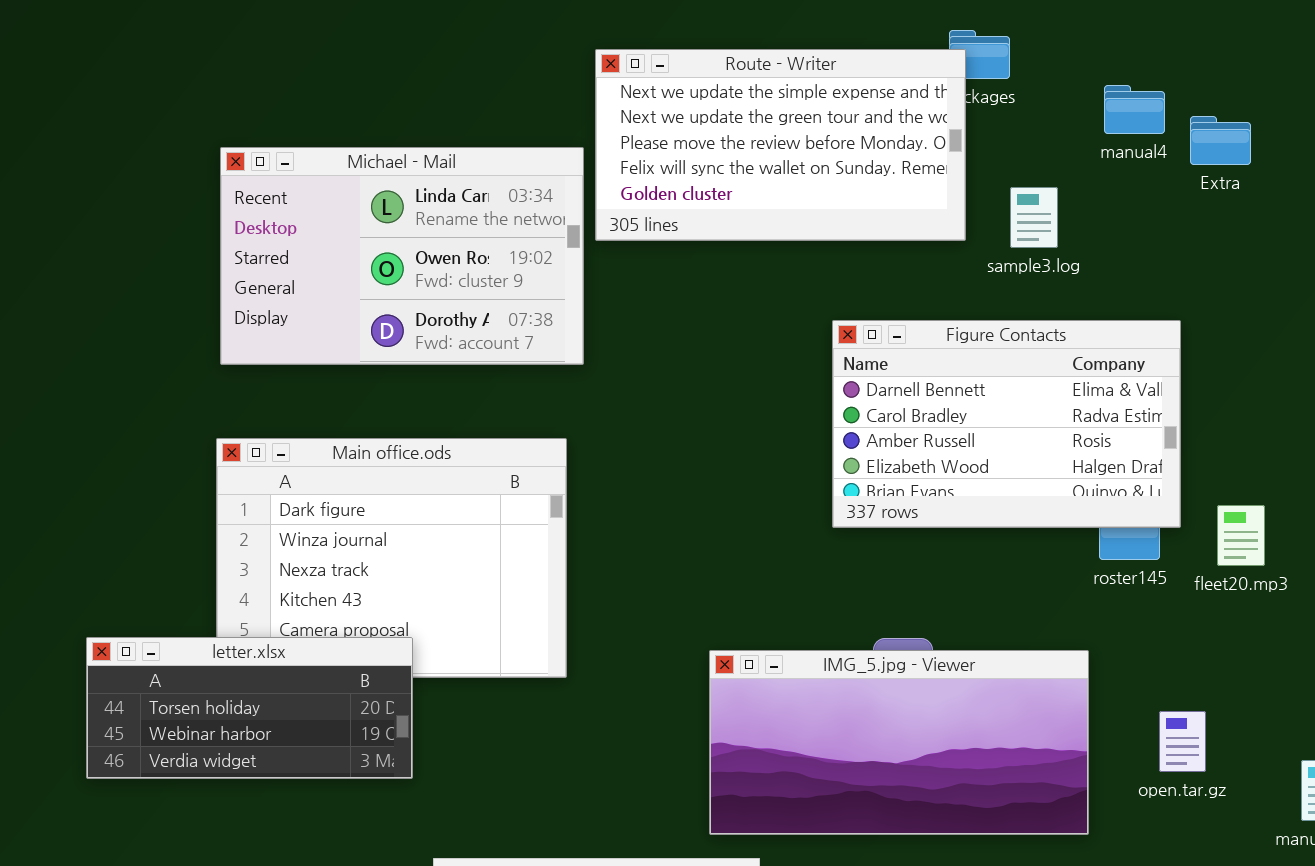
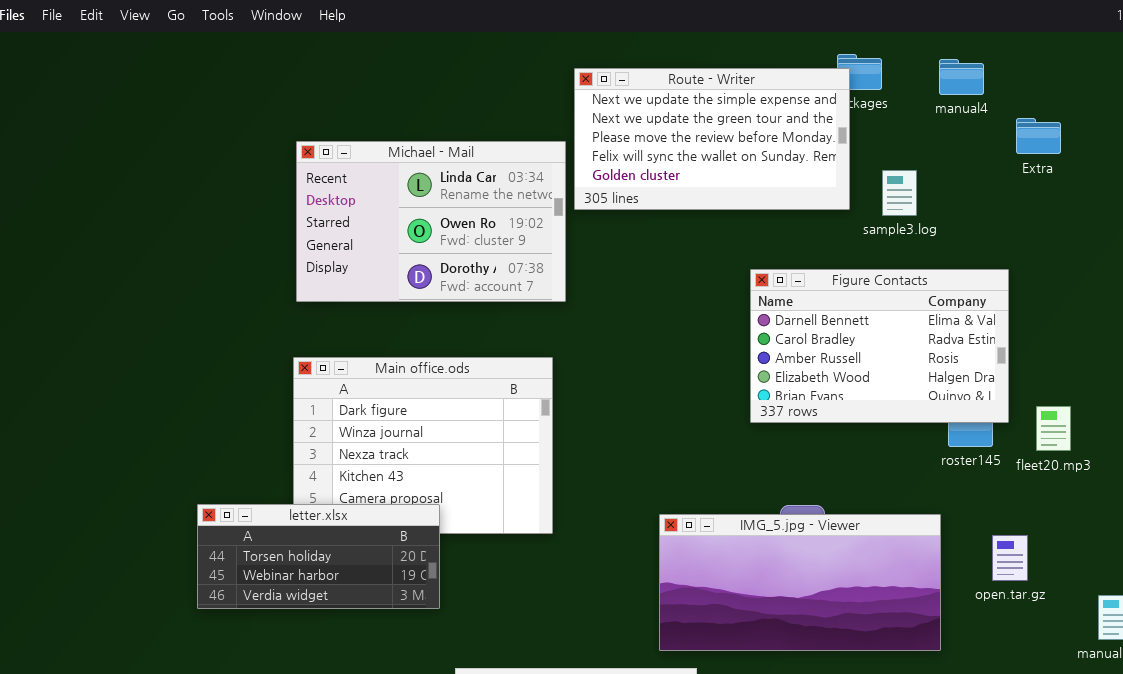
manual4: [1104,85,1165,134] -> [939,59,984,95], moved
open.tar.gz: [1159,711,1206,772] -> [992,535,1028,581], moved

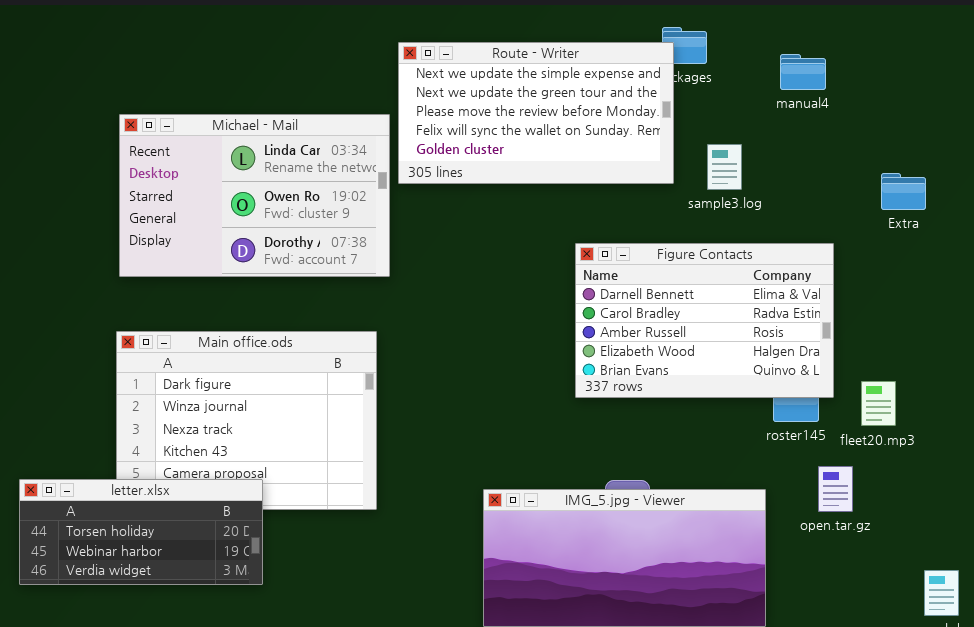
manual4: [939,59,984,95] -> [780,54,826,90], moved
Extra: [1016,118,1061,154] -> [881,173,926,210], moved
open.tar.gz: [992,535,1028,581] -> [818,466,853,512], moved

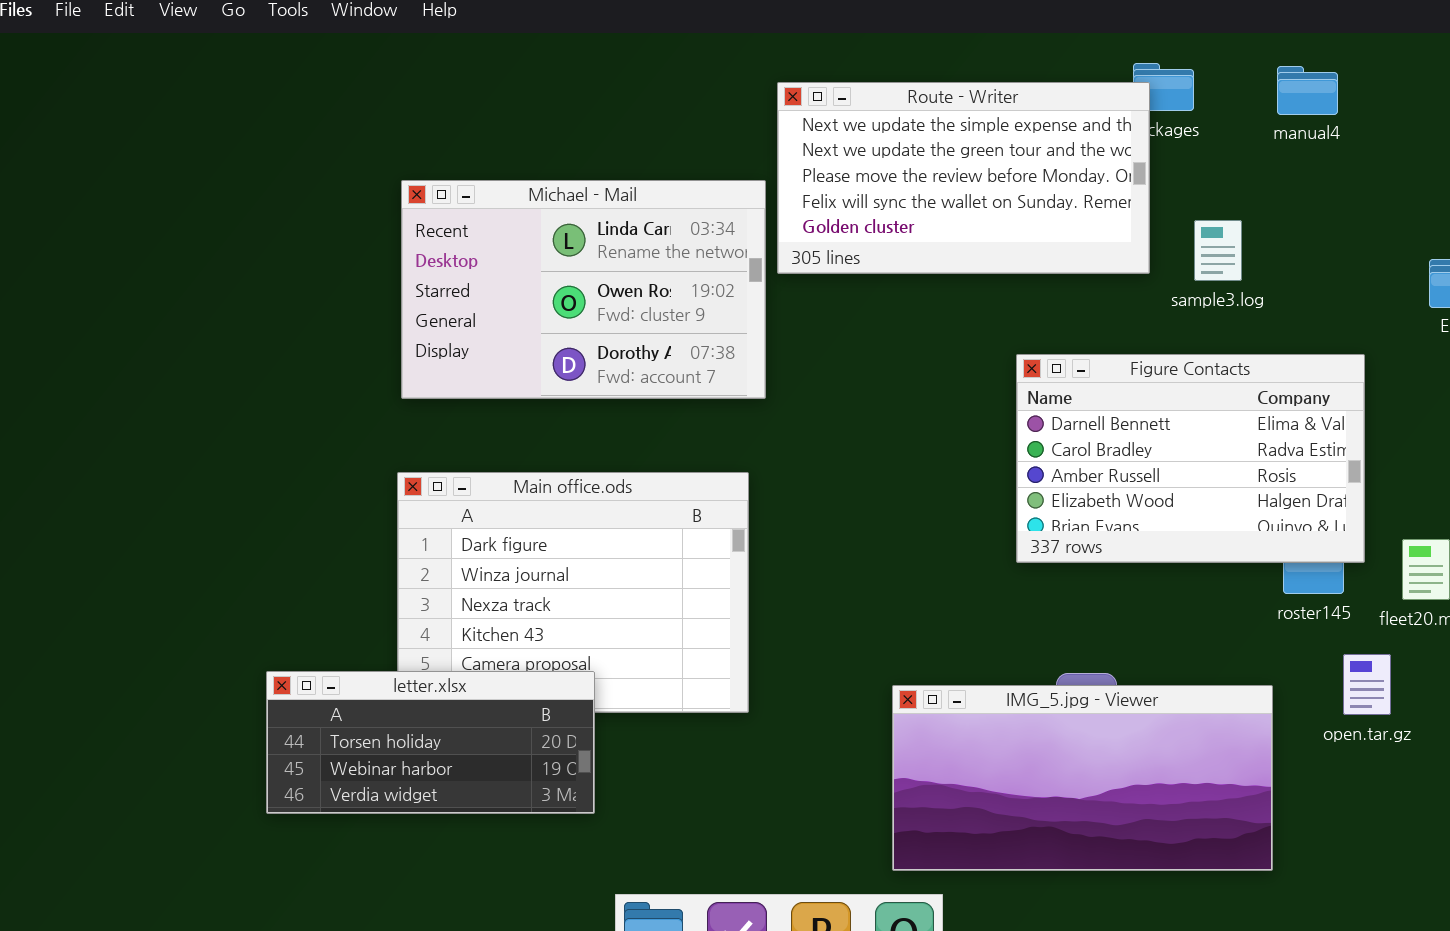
manual4: [780,54,826,90] -> [1277,66,1338,115], moved

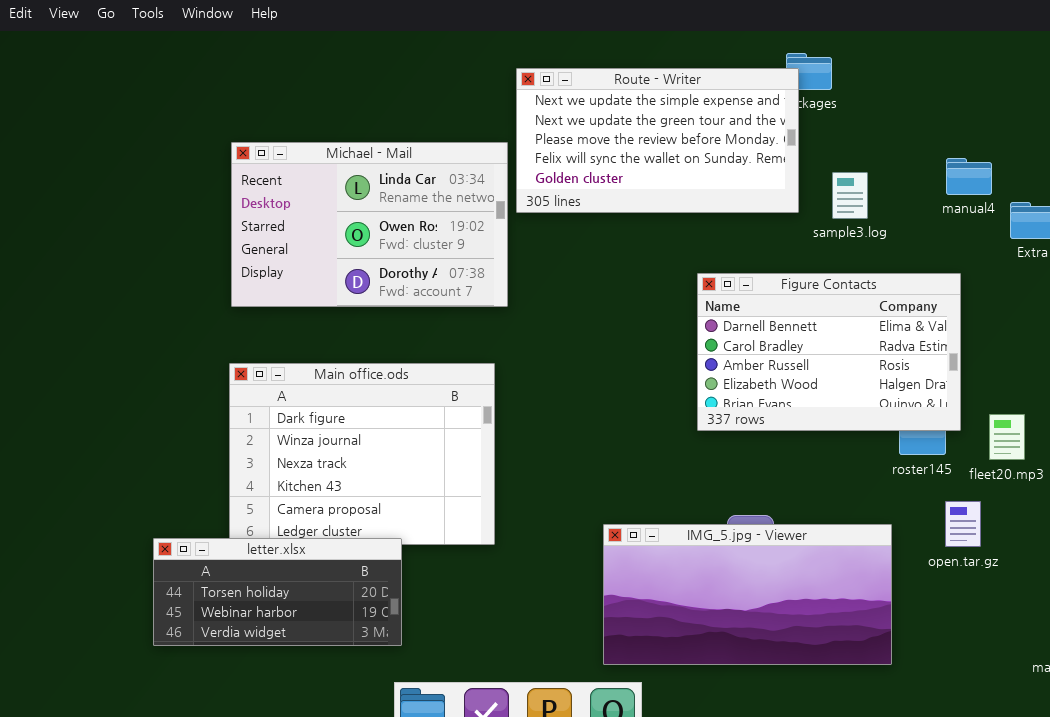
manual4: [1277,66,1338,115] -> [946,158,992,195], moved
letter.xlsx: [266,671,595,814] -> [153,538,402,646], moved

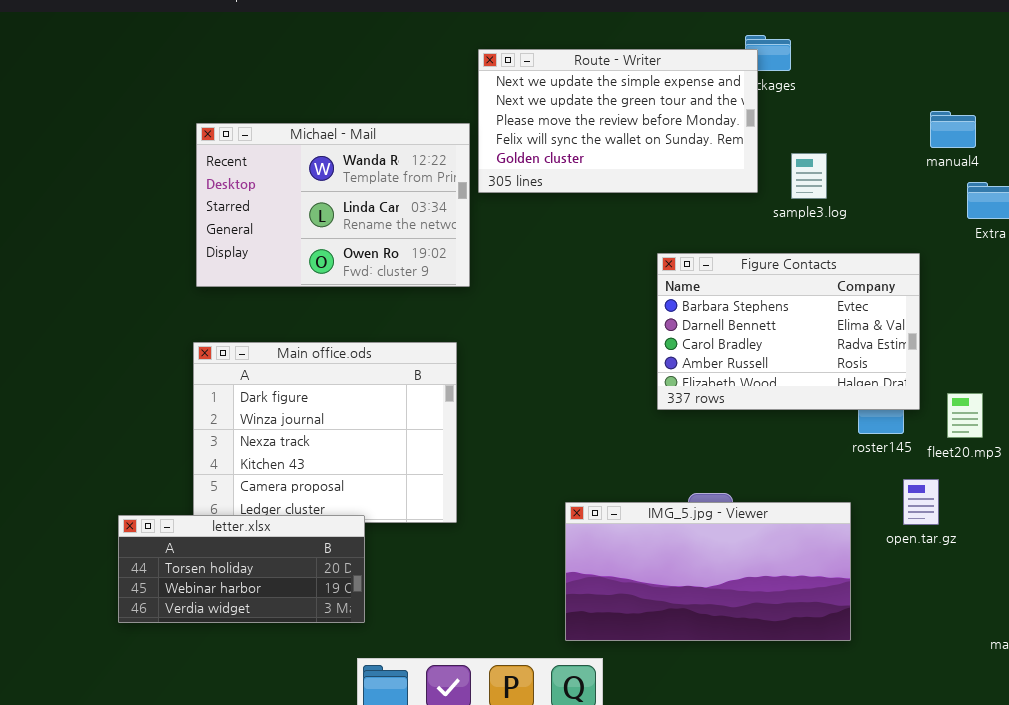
Michael - Mail: [231,142,508,307] -> [196,123,470,287], scrolled up 1 row
manual4: [946,158,992,195] -> [930,111,976,148], moved
Figure Contacts: [697,273,961,431] -> [657,253,920,410], scrolled up 1 row

